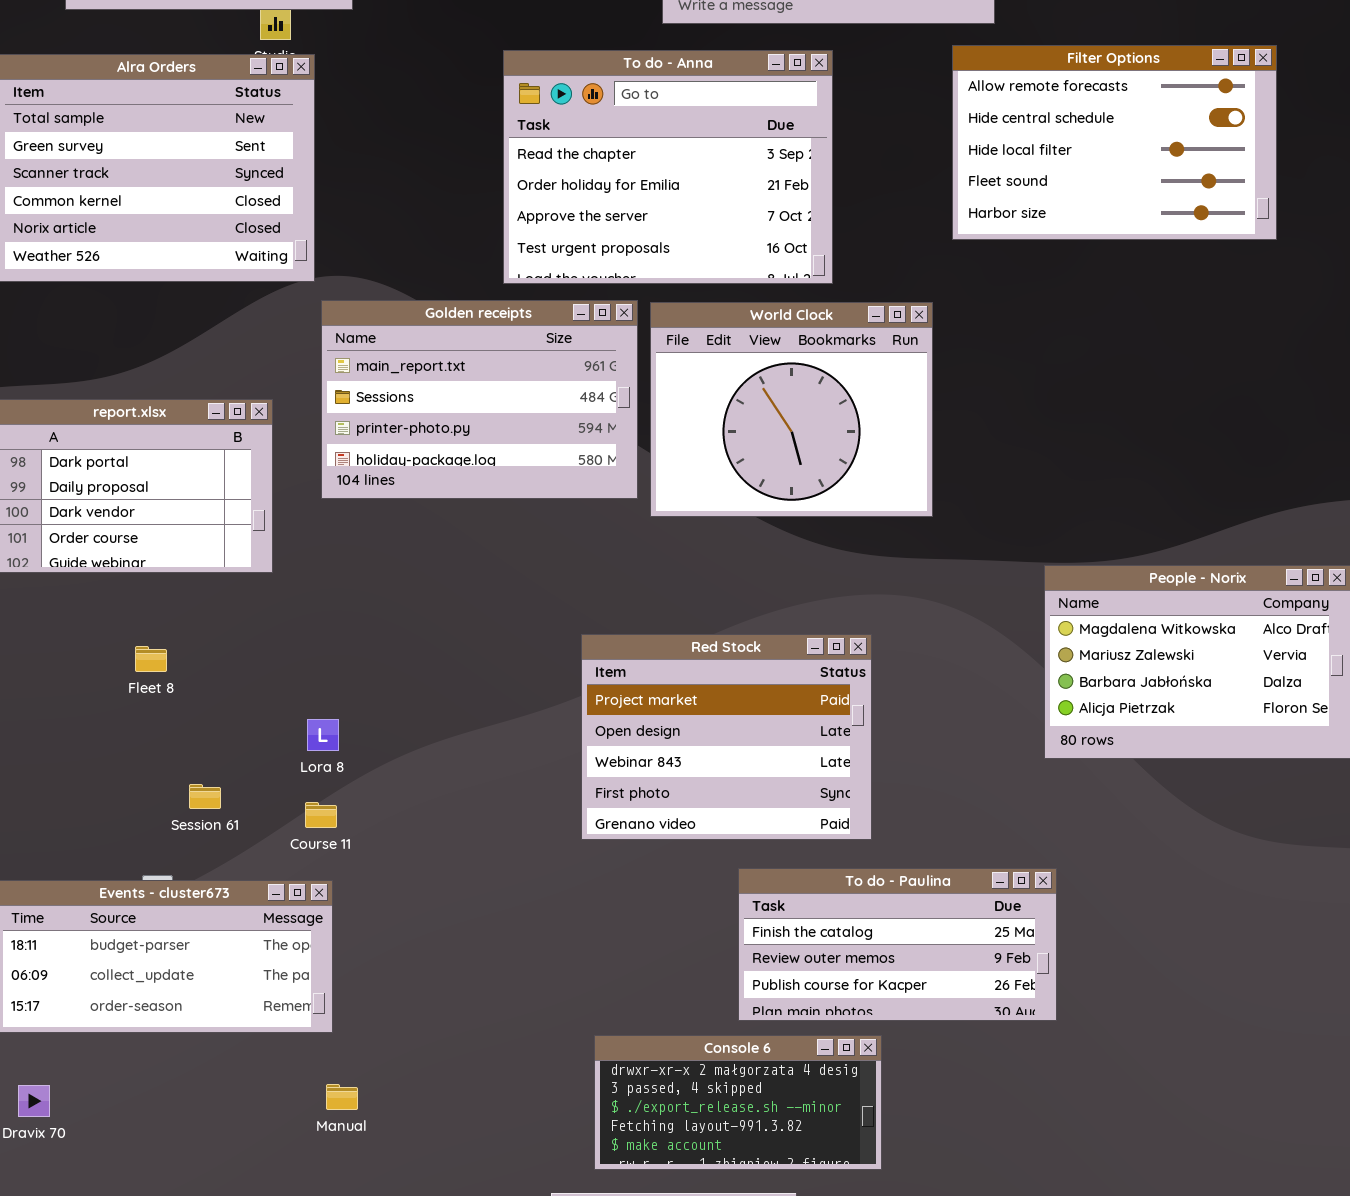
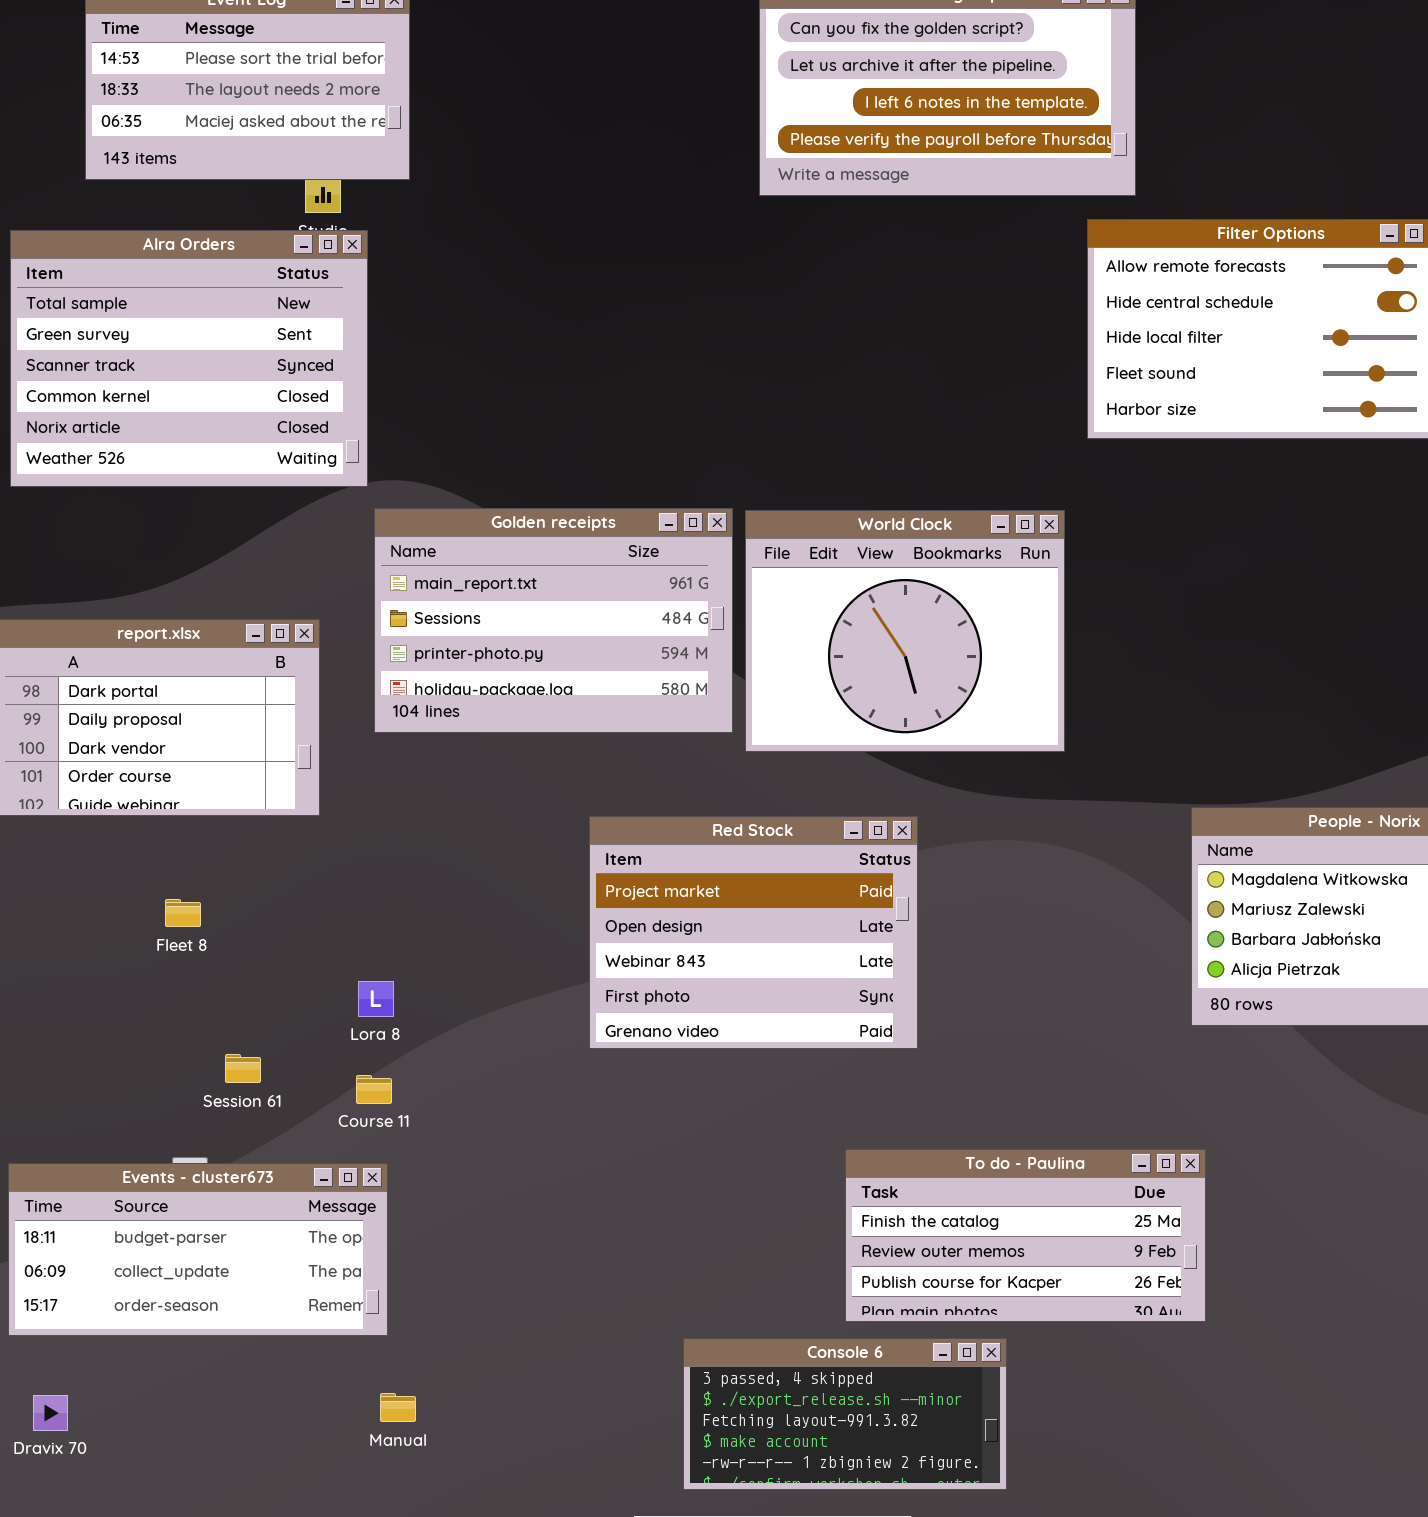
To do - Anna: [503,50,833,284] -> none, closed
Red Stock: [581,634,872,840] -> [589,816,918,1049], moved
Console 6: [594,1035,882,1170] -> [683,1338,1007,1490], scrolled down 1 row

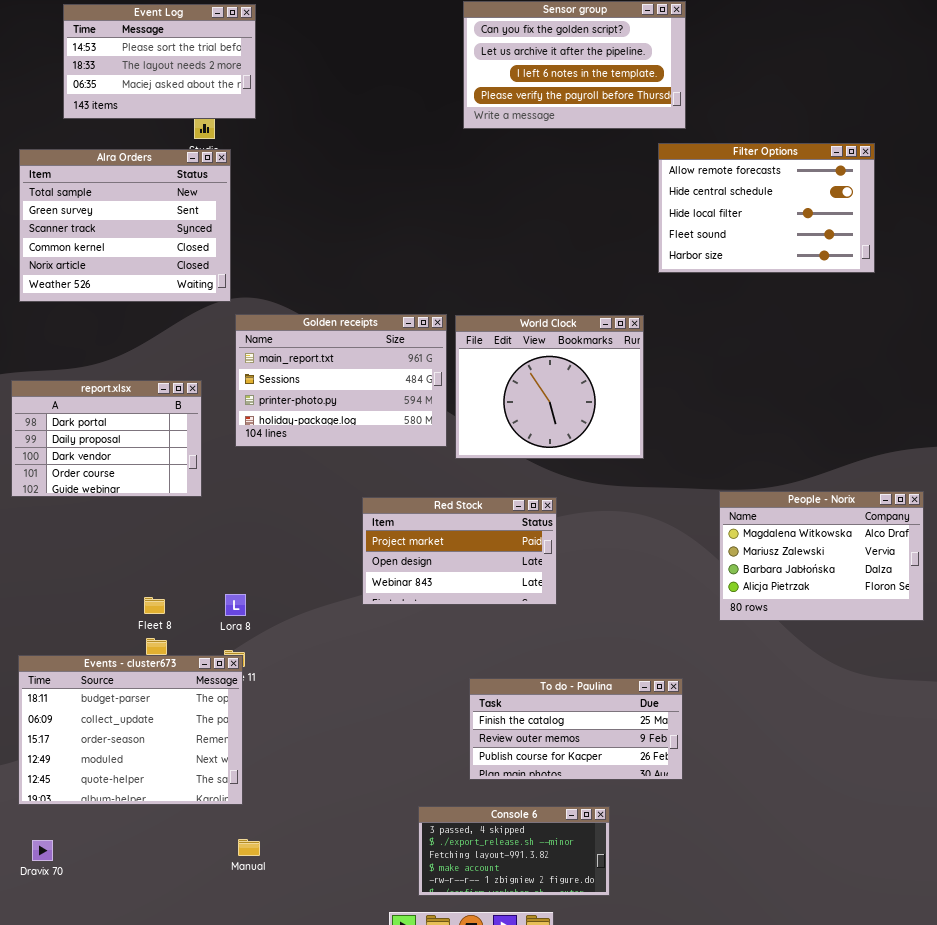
Red Stock: [589,816,918,1049] -> [362,497,557,605], resized
Fleet 8: [165,899,201,927] -> [144,597,165,614], moved
To do - Paulina: [845,1149,1206,1322] -> [469,678,683,780], moved
Events - cluster673: [8,1163,388,1336] -> [18,655,243,805], resized

